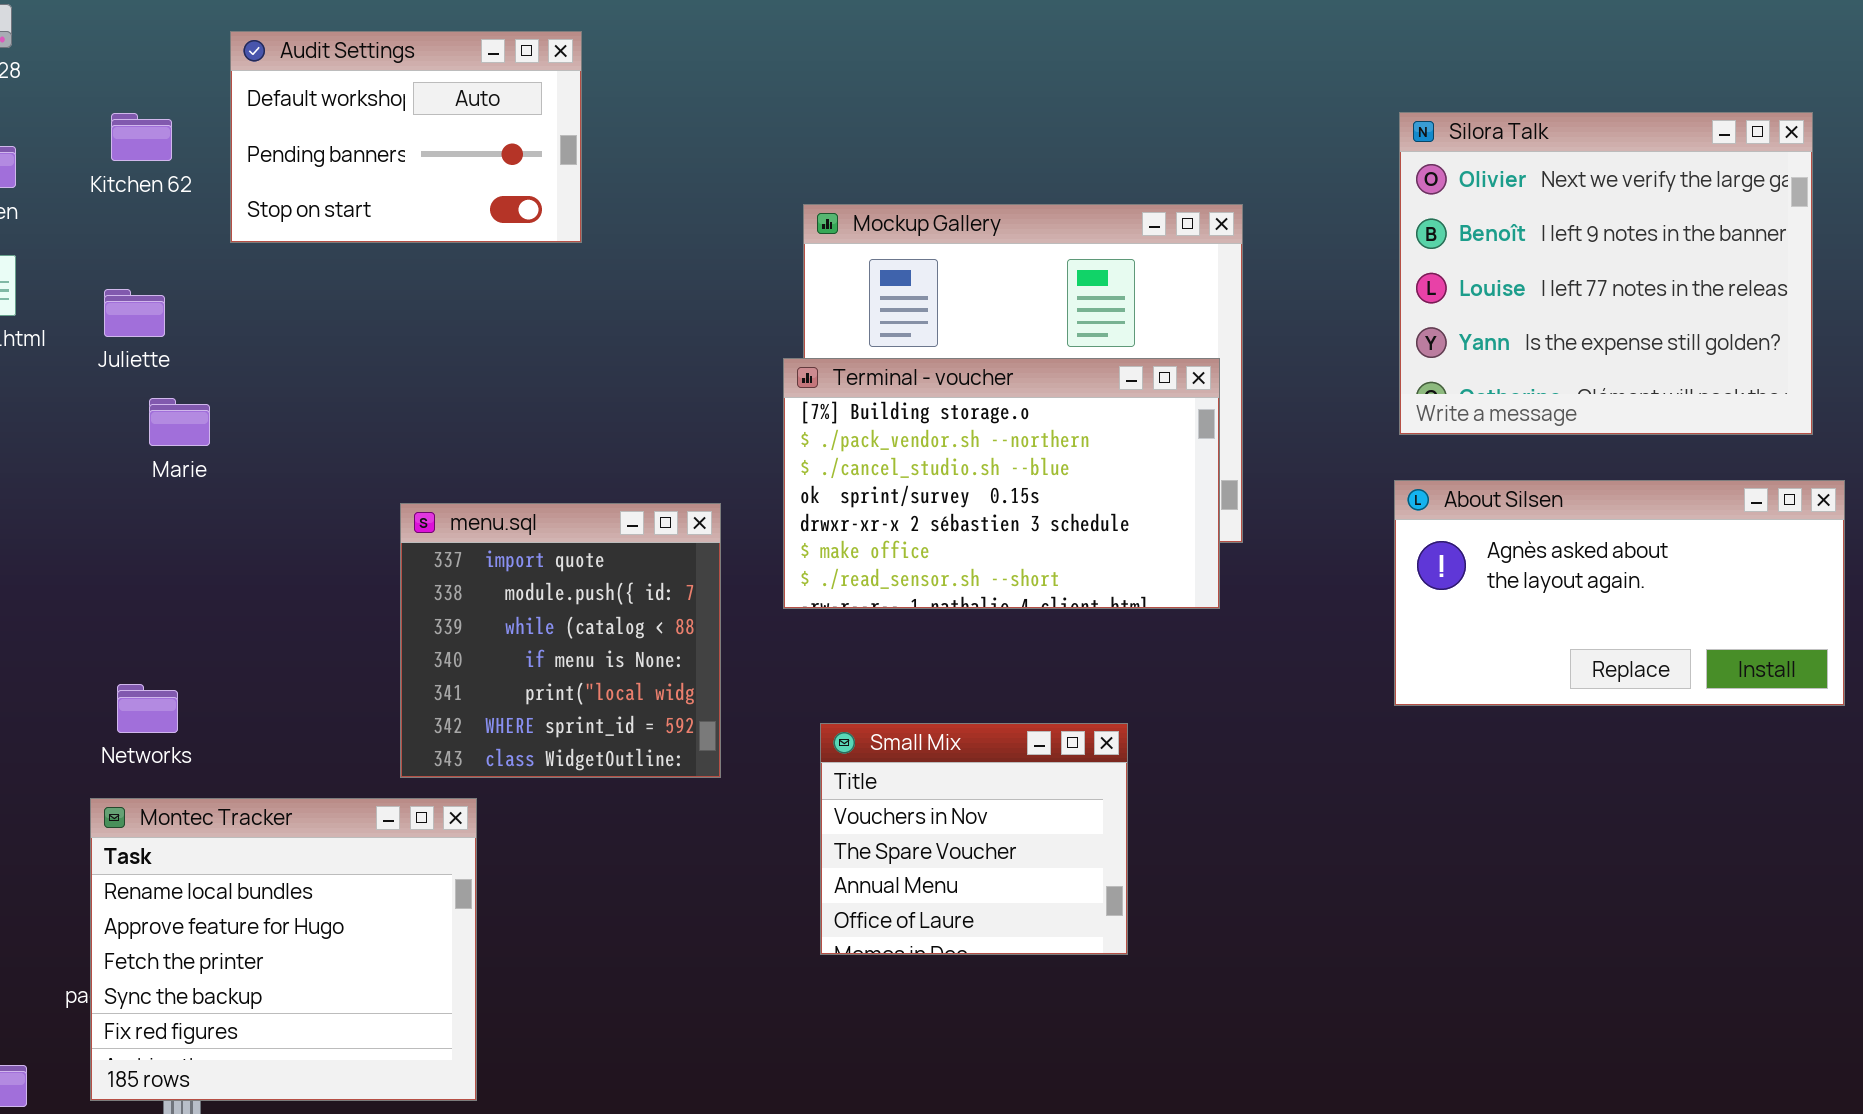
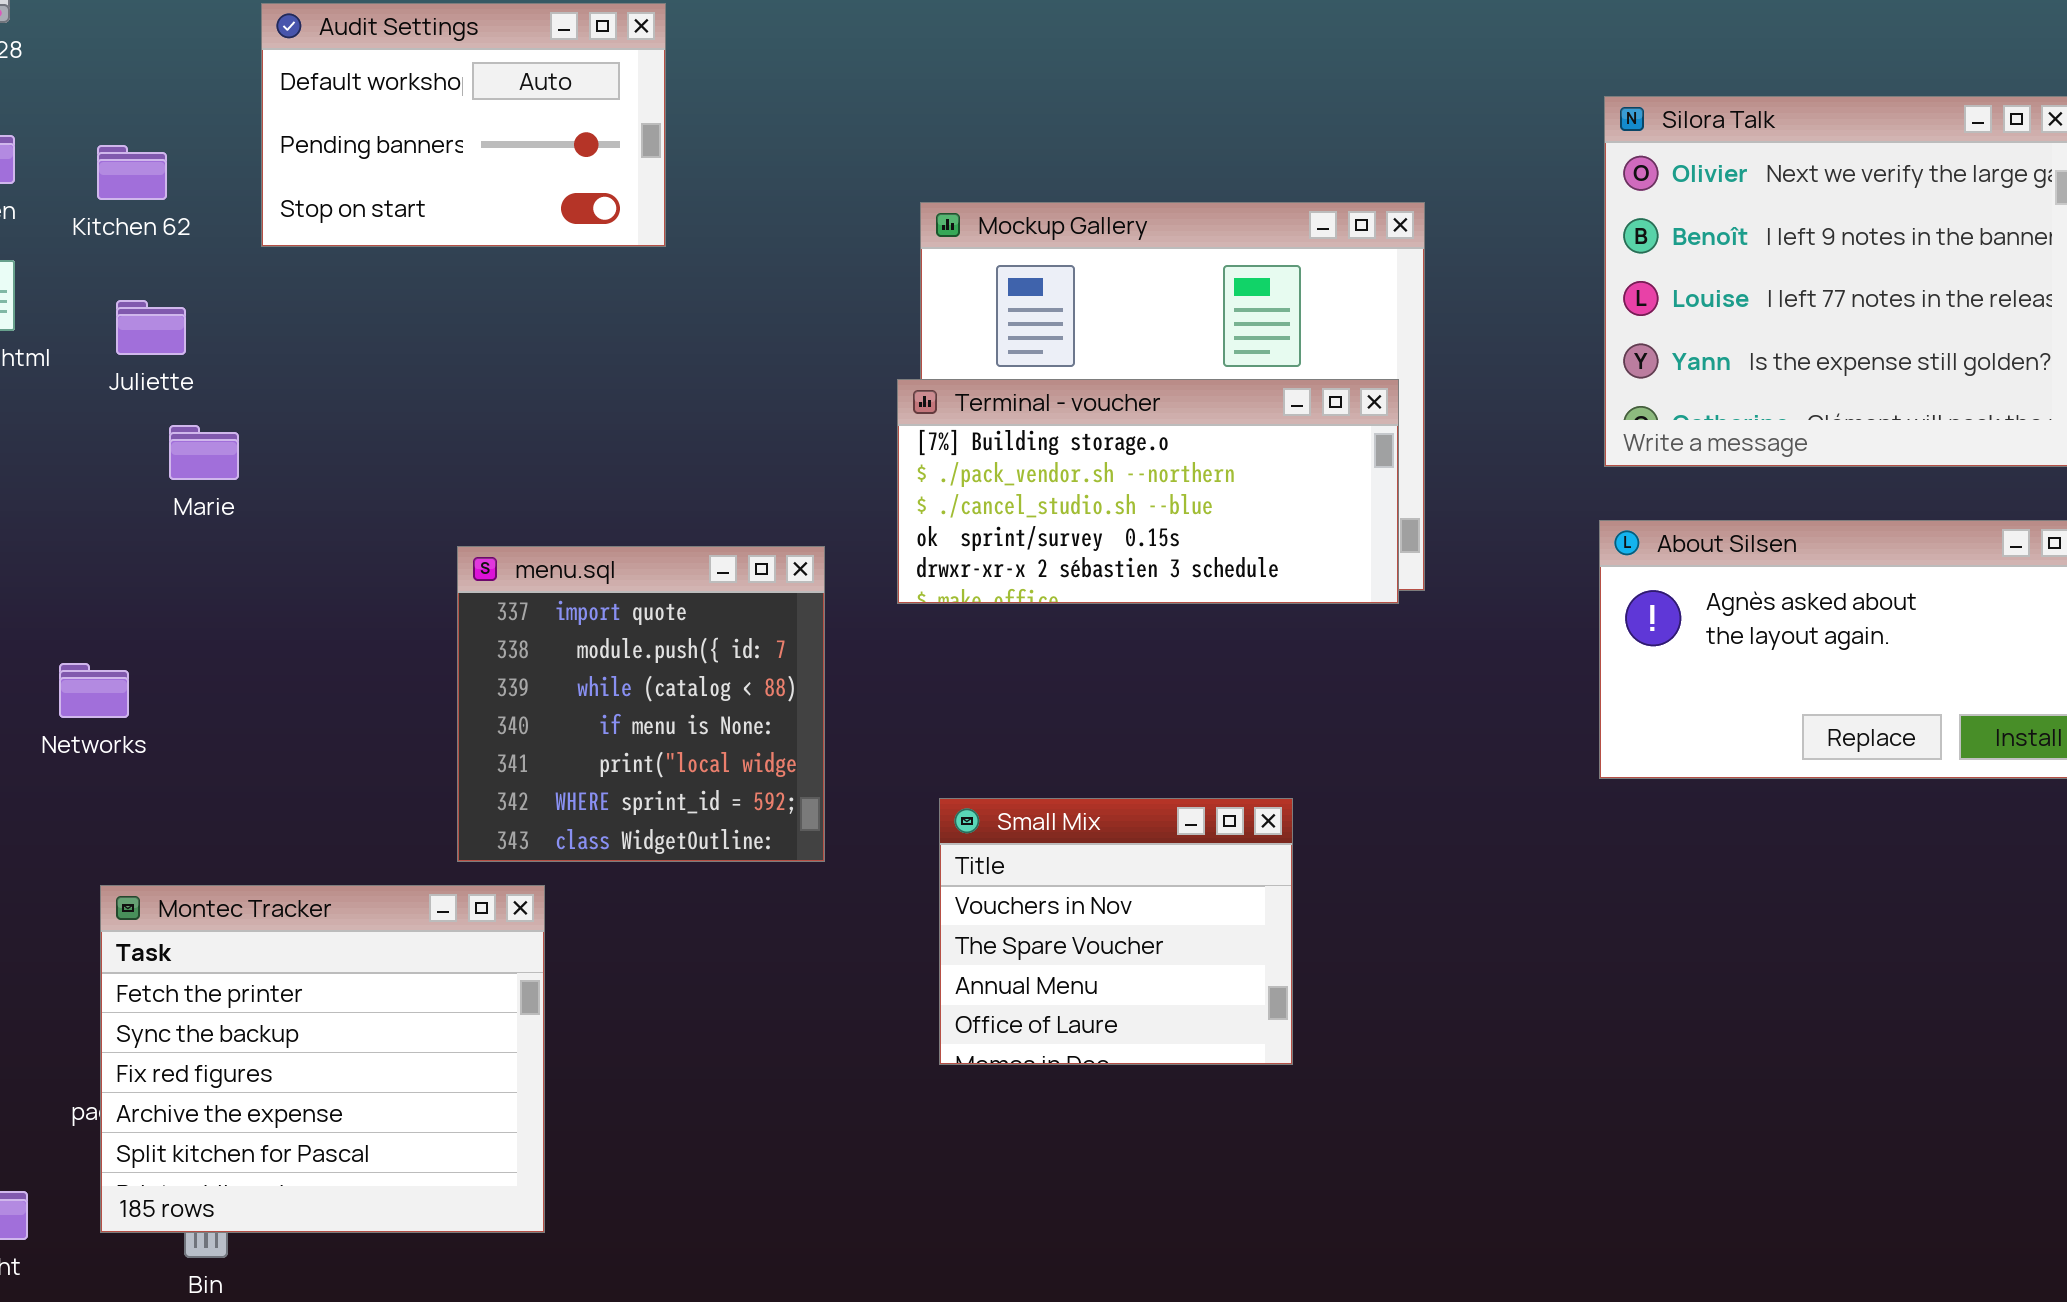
Kitchen 62: [111,113,172,161] -> [97,145,167,200], moved
Terminal - voucher: [783,358,1220,609] -> [897,379,1399,604], resized
Networks: [117,684,178,733] -> [59,663,129,718], moved
Montec Tracker: [90,798,477,1101] -> [100,885,545,1233], scrolled down 2 rows

